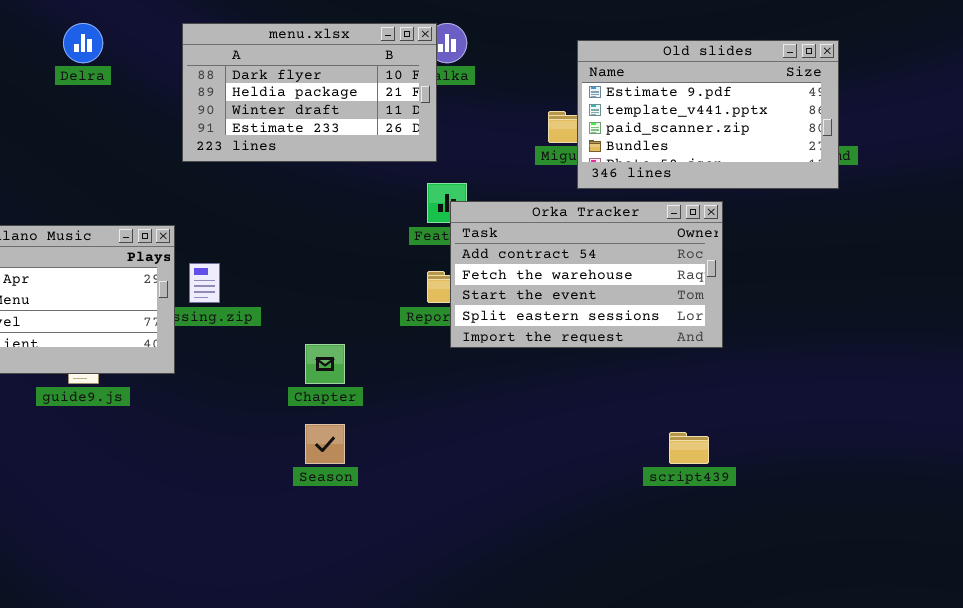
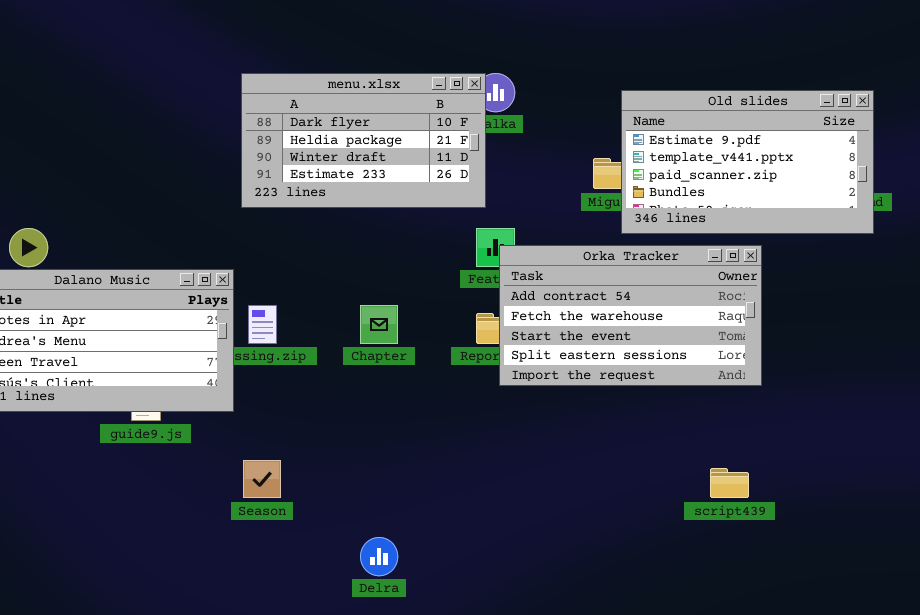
Delra: [63,23,103,63] -> [360,537,398,576], moved
Chapter: [305,344,345,384] -> [360,305,398,344], moved
Season: [305,424,345,464] -> [243,460,281,498], moved

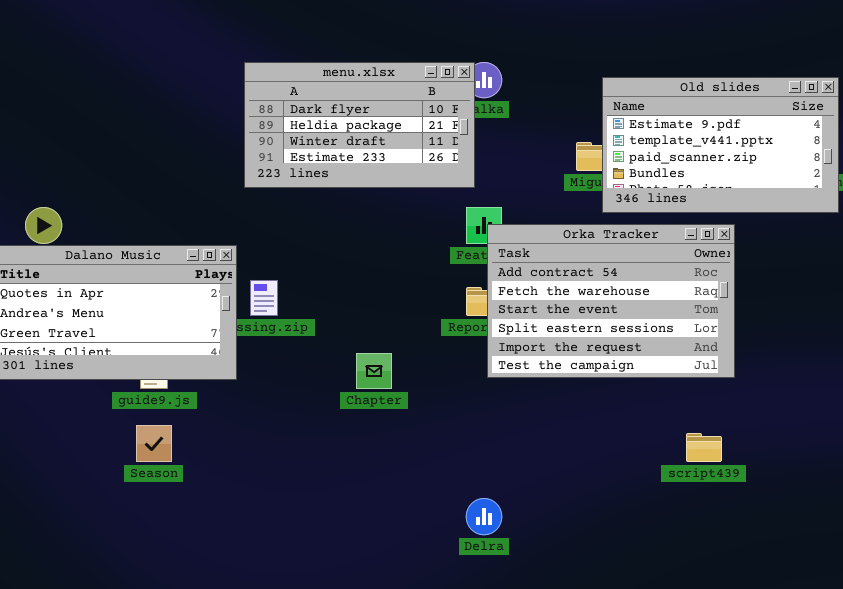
Orka Tracker: [499,245,762,386] -> [487,224,735,378], resized
Chapter: [360,305,398,344] -> [356,353,392,389], moved
Season: [243,460,281,498] -> [136,425,172,462], moved
Delra: [360,537,398,576] -> [466,498,502,535], moved

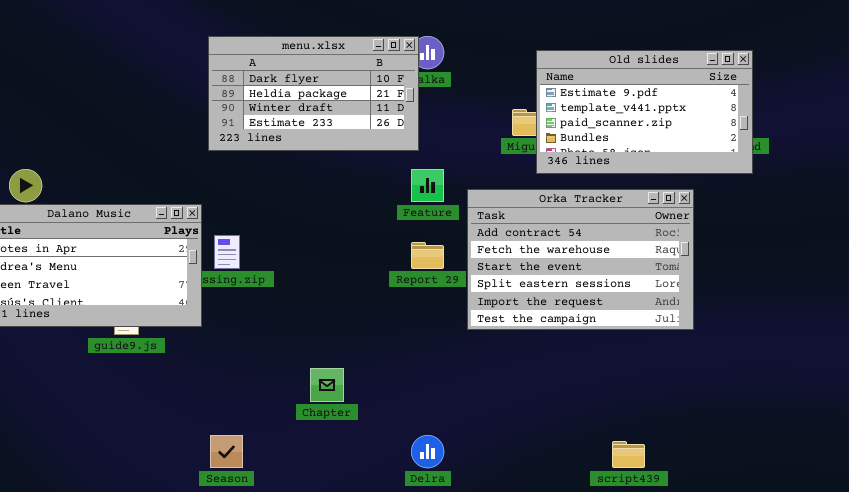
Orka Tracker: [487,224,735,378] -> [467,189,694,330], moved
Chapter: [356,353,392,389] -> [310,368,344,402], moved
Season: [136,425,172,462] -> [210,435,243,468], moved
script439: [686,433,722,462] -> [612,441,645,468], moved

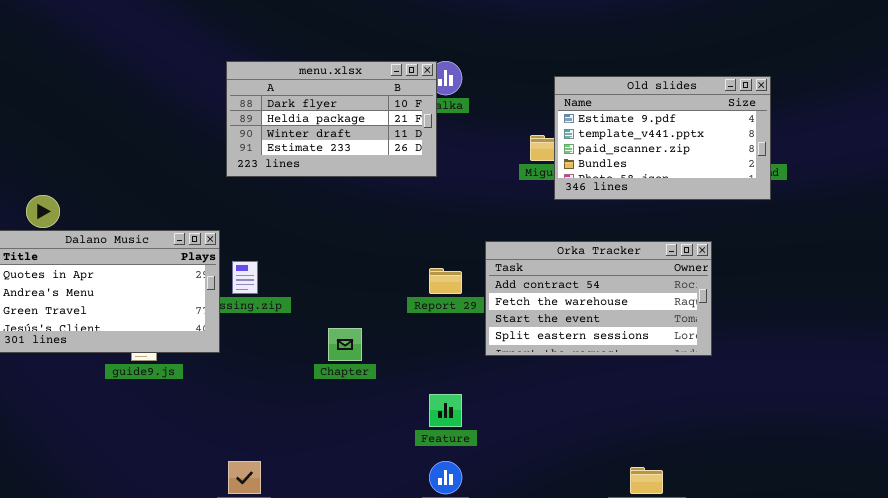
Feature: [411,169,444,202] -> [429,394,462,427], moved
Orka Tracker: [467,189,694,330] -> [485,241,712,356], resized
Chapter: [310,368,344,402] -> [328,328,362,361], moved

